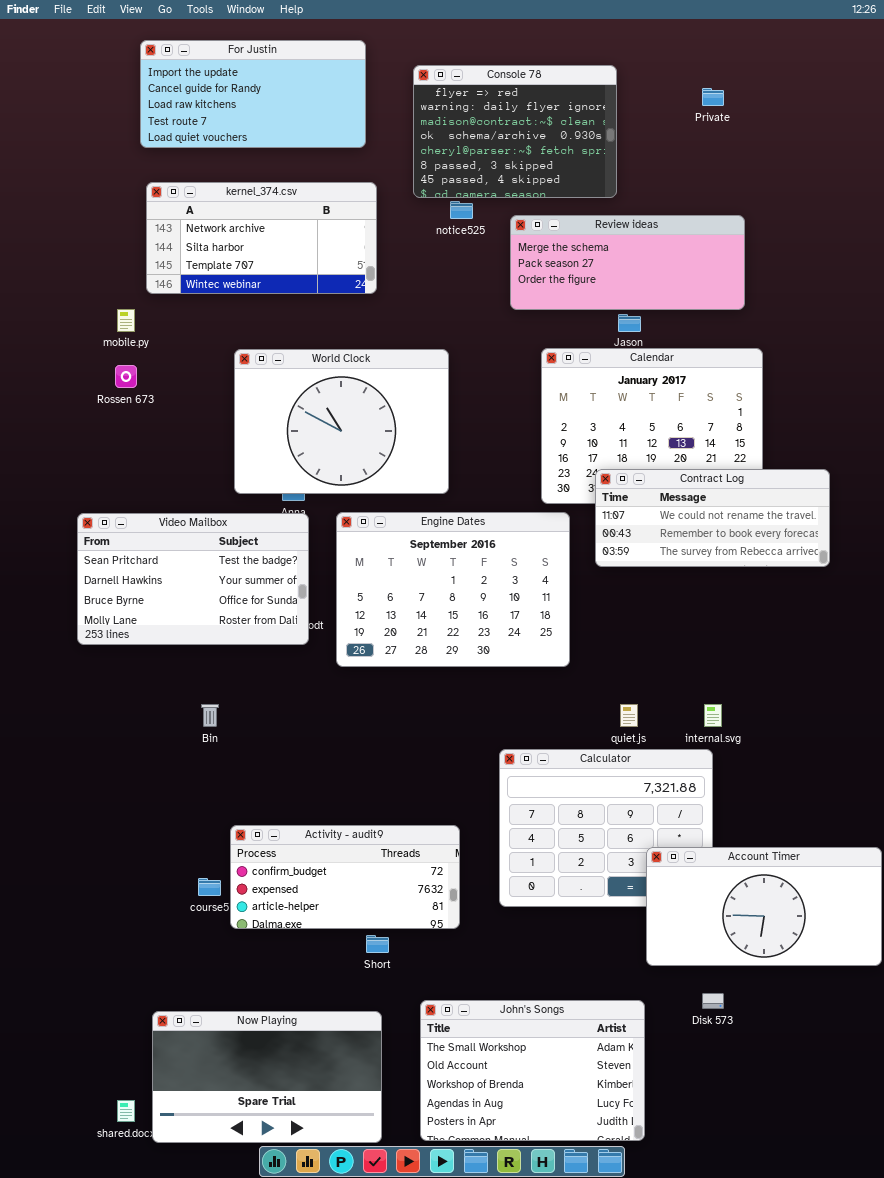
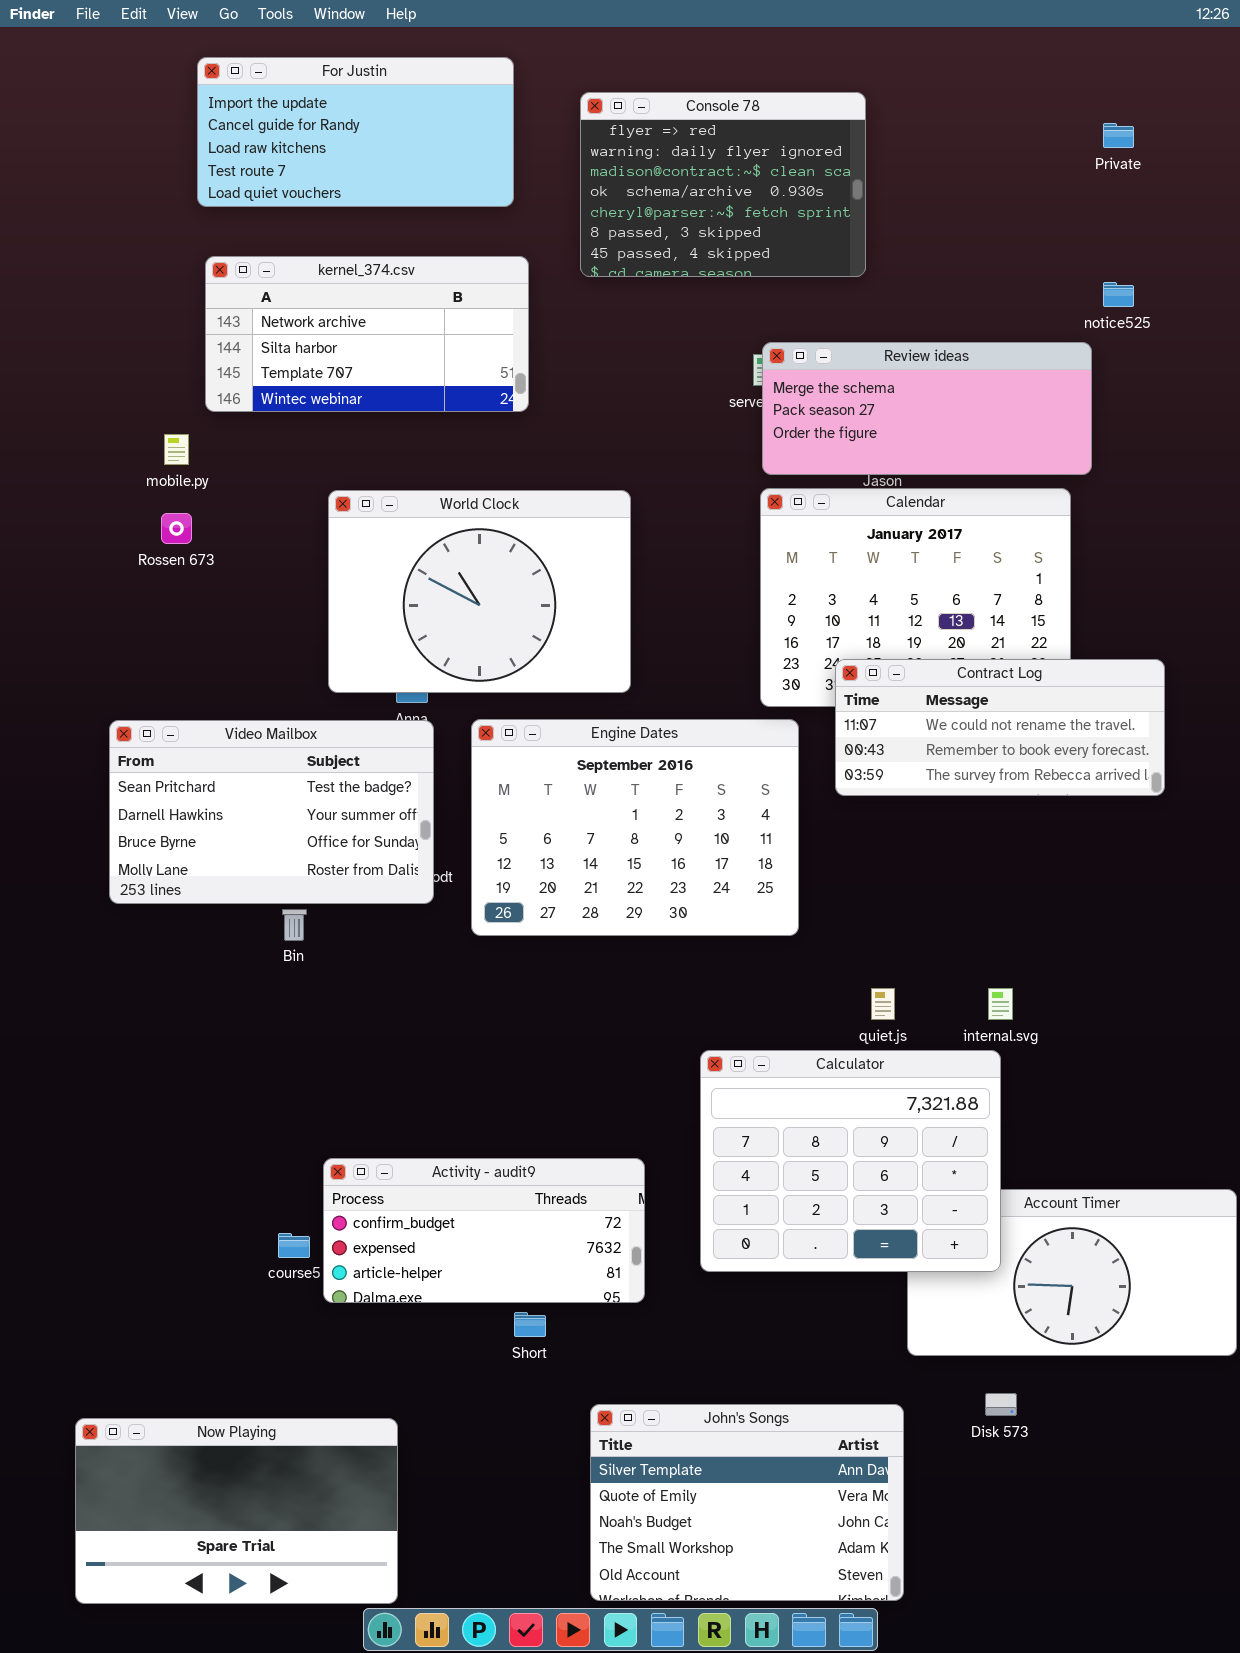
Private: [702,88,724,106] -> [1103,123,1134,148], moved
notice525: [450,201,473,219] -> [1103,282,1134,307], moved
Review ideas: [510,215,745,310] -> [762,342,1092,475], moved
Bin: [201,704,219,727] -> [282,909,307,941], moved
Calculator: [499,749,713,907] -> [700,1050,1001,1272], raised
John's Songs: [420,1000,645,1141] -> [590,1404,904,1601], scrolled up 3 rows
Now Playing: [152,1011,382,1143] -> [75,1418,398,1604], moved

